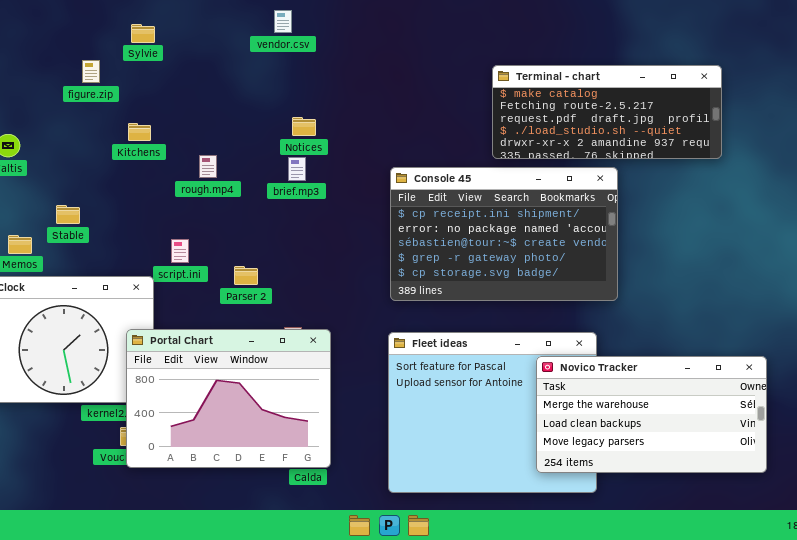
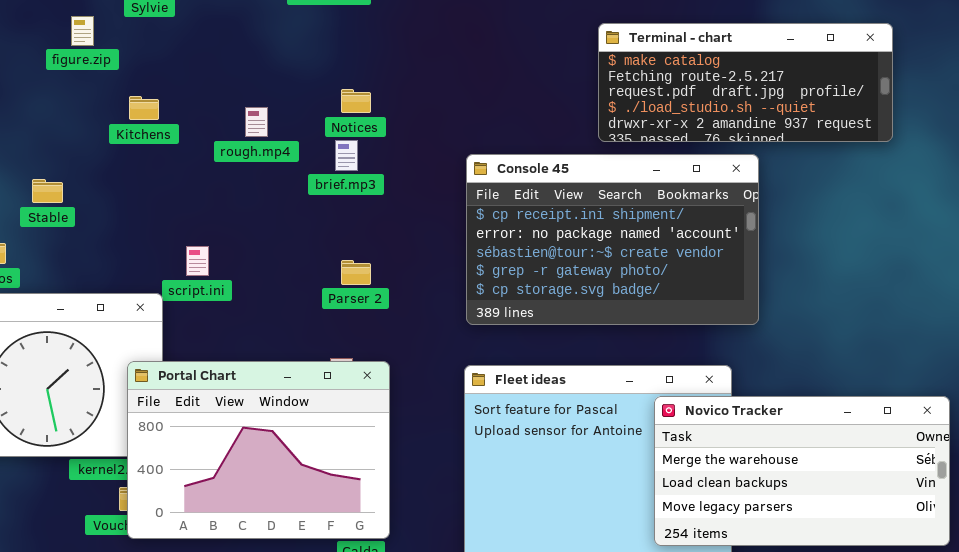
rough.mp4: [199,155,217,178] -> [245,107,268,137], moved
Stable: [56,205,80,224] -> [32,179,63,203], moved
Parser 2: [234,266,258,285] -> [341,260,371,285], moved

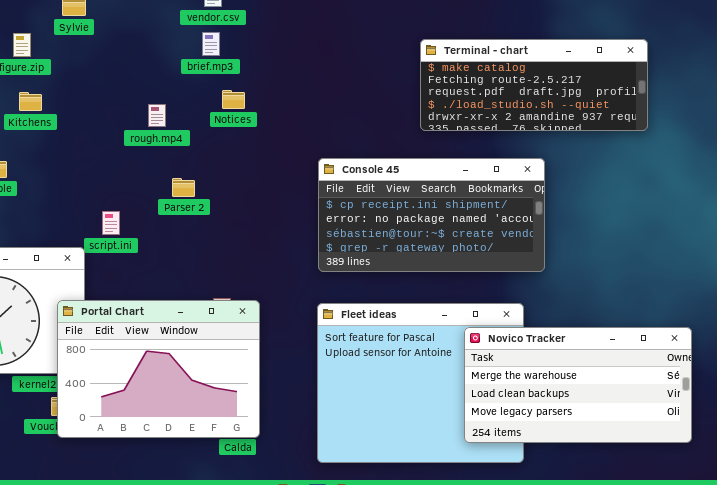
Kitchens: [129,96,159,120] -> [19,92,42,111], moved
brief.mp3: [335,140,358,171] -> [202,32,220,56], moved
Console 45: [466,154,759,325] -> [318,158,545,272], resized
Parser 2: [341,260,371,285] -> [172,178,195,197], moved

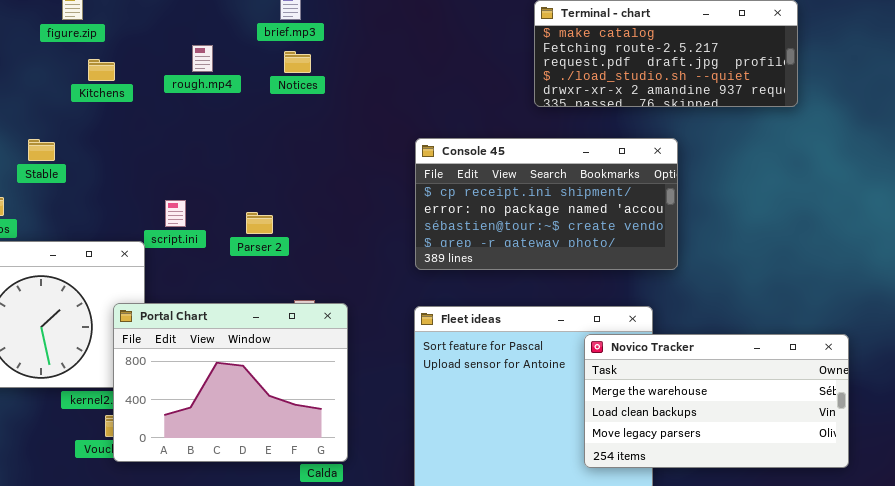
Notices: [222,90,245,109] -> [284,51,311,73], moved
Kitchens: [19,92,42,111] -> [88,59,115,81], moved
rough.mp4: [148,104,166,127] -> [192,45,213,72], moved
Parser 2: [172,178,195,197] -> [246,212,273,234], moved

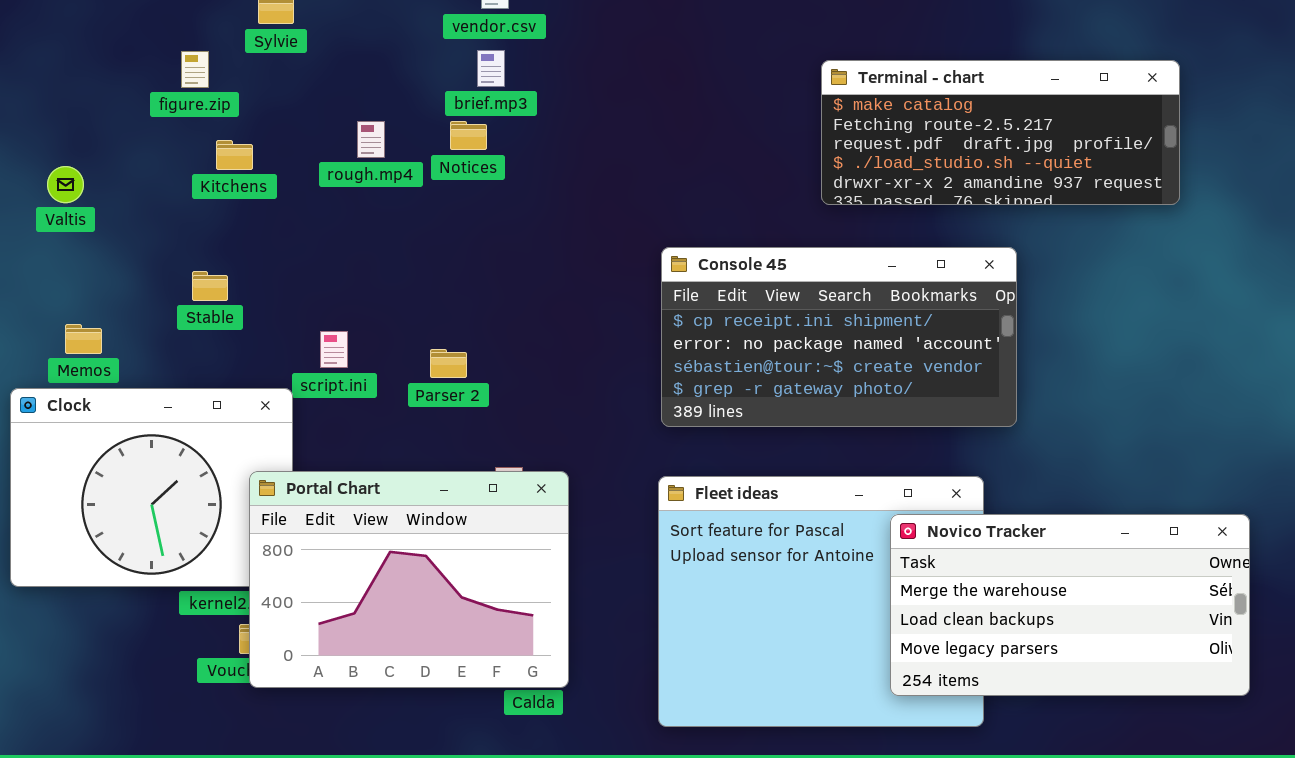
Notices: [284,51,311,73] -> [450,121,487,150], moved
Stable: [28,139,55,161] -> [192,271,228,301], moved

